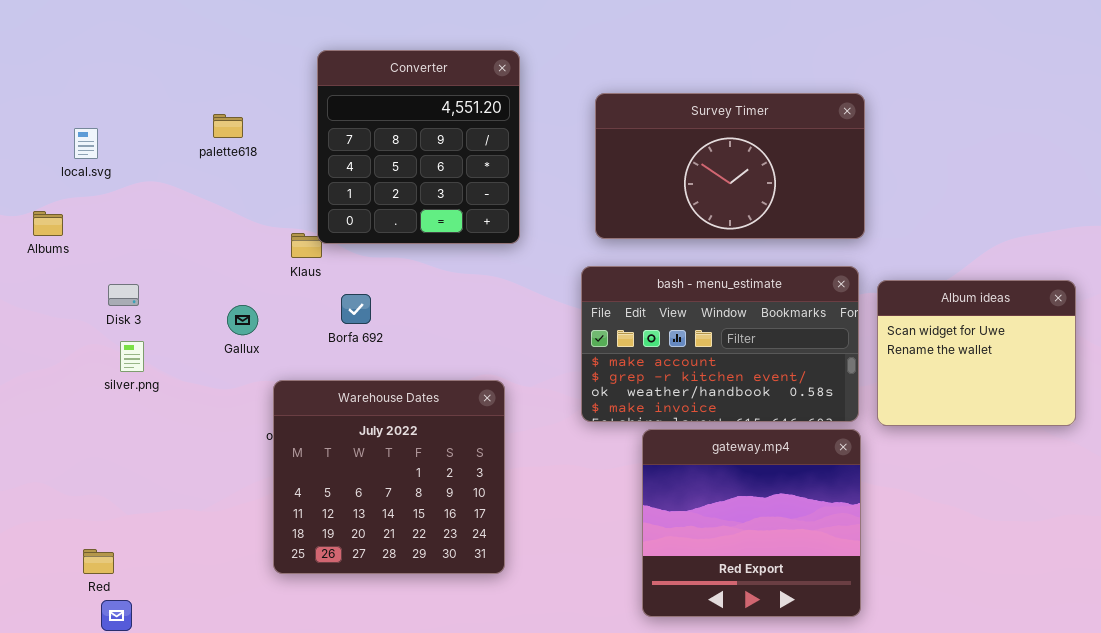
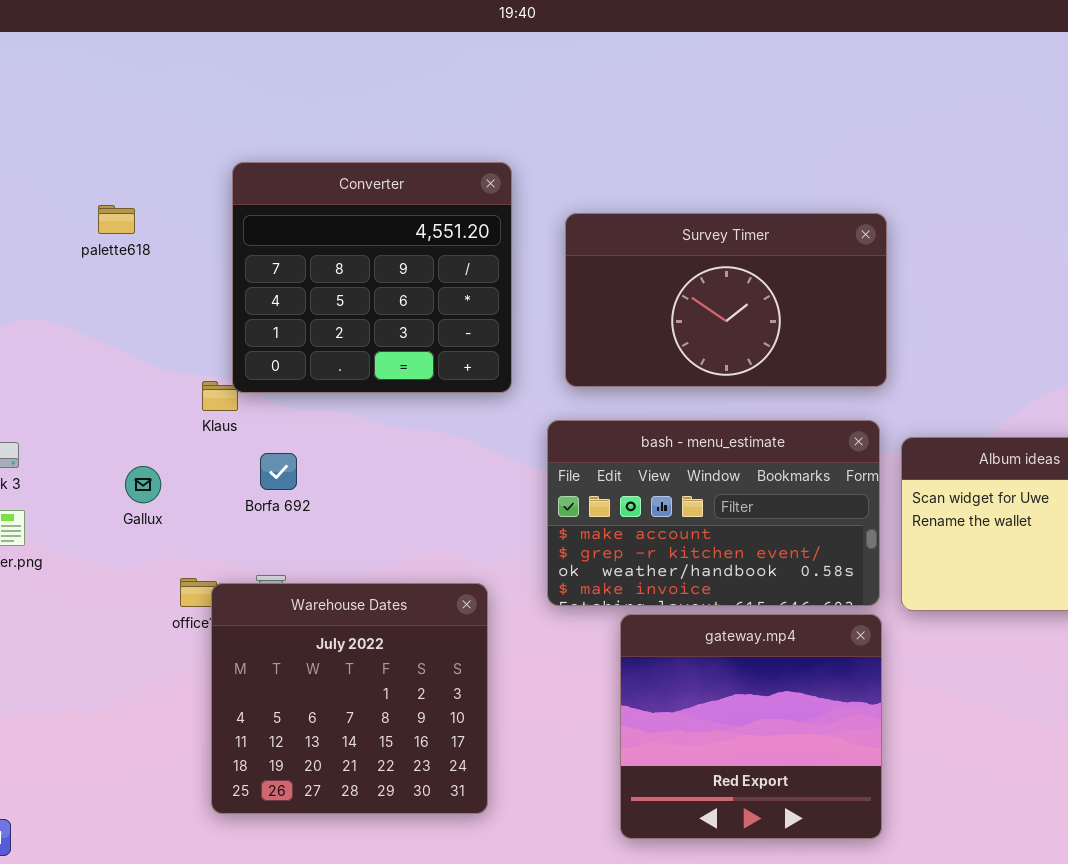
Converter: [317,50,520,244] -> [232,162,512,393], resized
palette618: [213,114,243,138] -> [98,205,135,234], moved
Warehouse Dates: [273,380,505,574] -> [211,583,488,814], moved

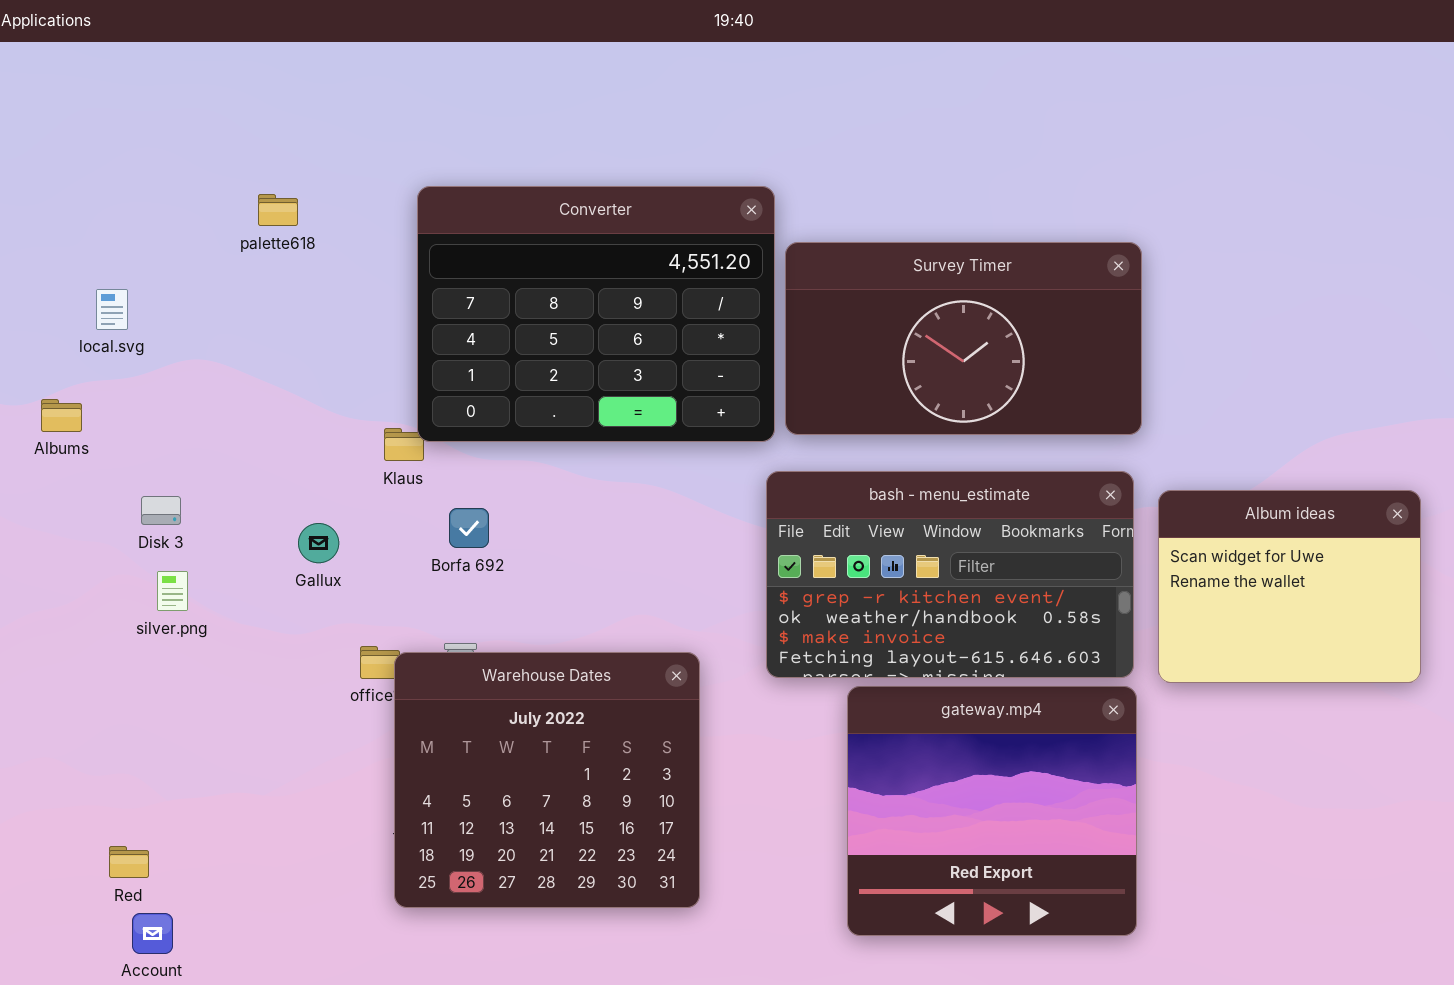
Converter: [232,162,512,393] -> [417,186,775,442], resized
palette618: [98,205,135,234] -> [258,194,298,226], moved
bash - menu_estimate: [547,420,880,606] -> [766,471,1134,678], scrolled down 1 row

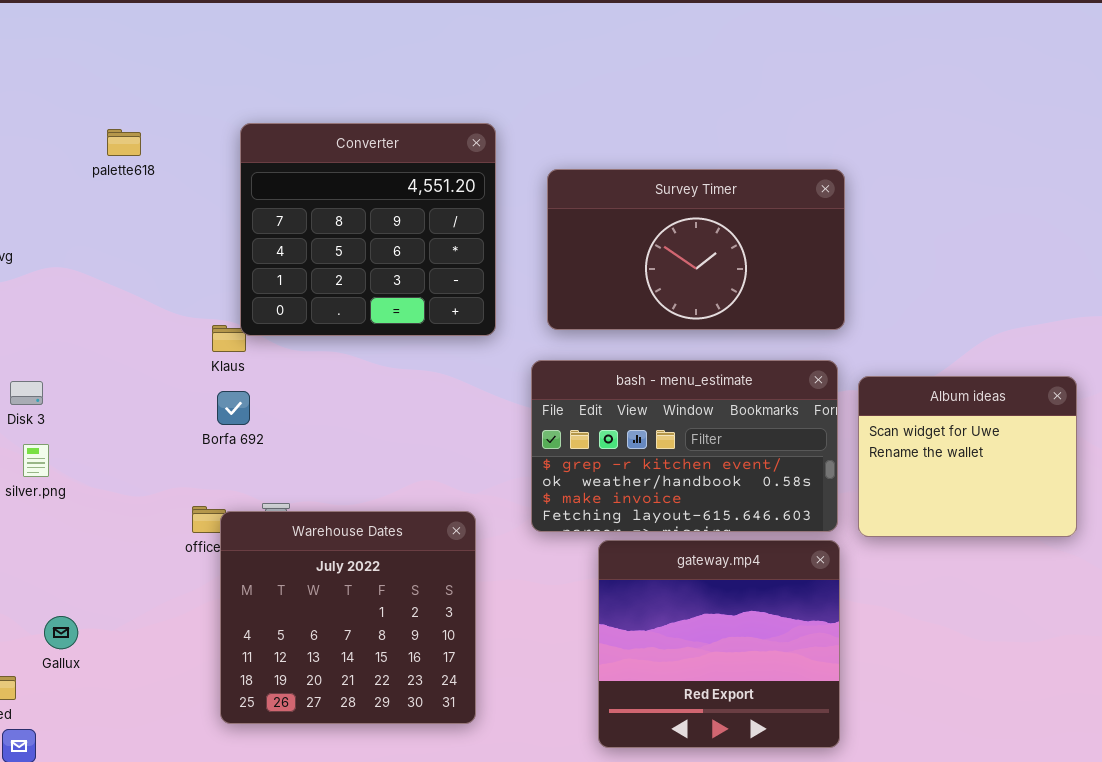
Converter: [417,186,775,442] -> [240,123,496,336], resized
Borfa 692: [449,508,489,548] -> [217,391,250,425], moved
Gallux: [298,523,339,563] -> [44,616,78,649], moved

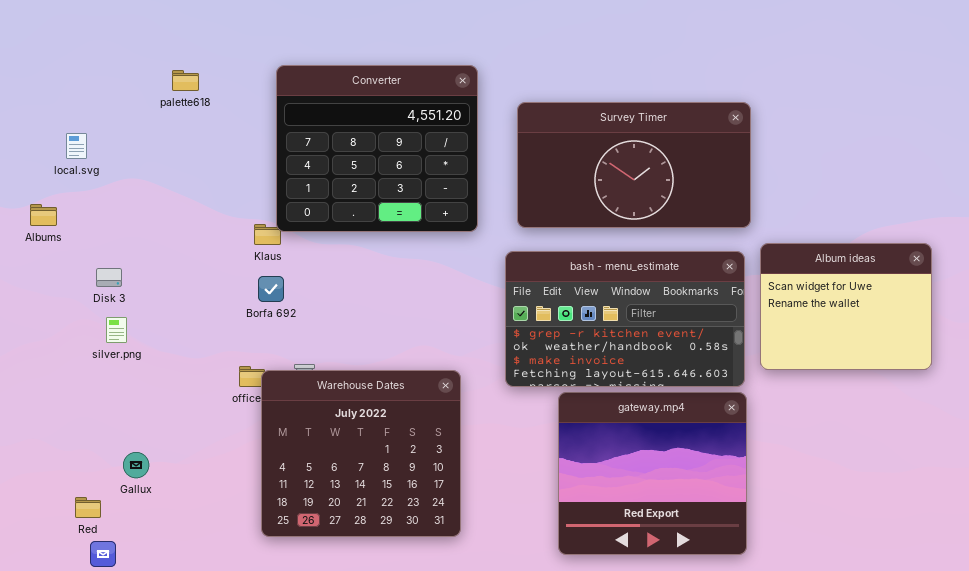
Album ideas: [858,376,1077,537] -> [760,243,932,370], moved

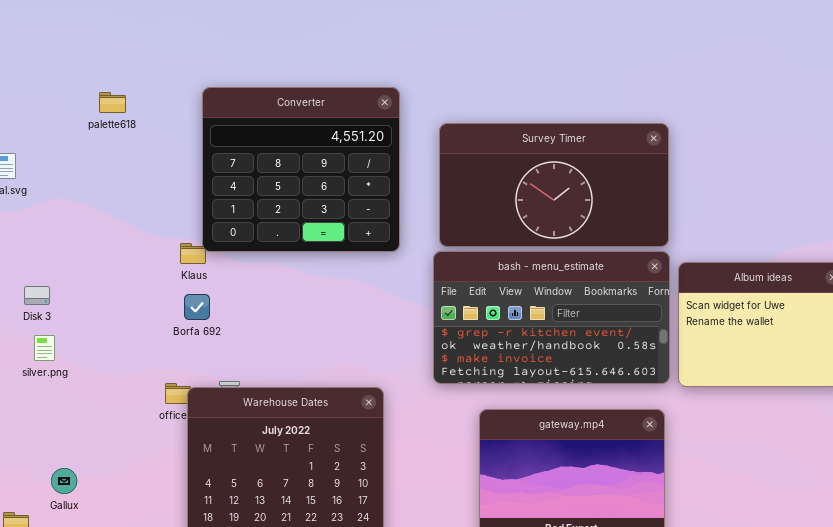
bash - menu_estimate: [505,251,745,387] -> [433,251,670,384], moved

